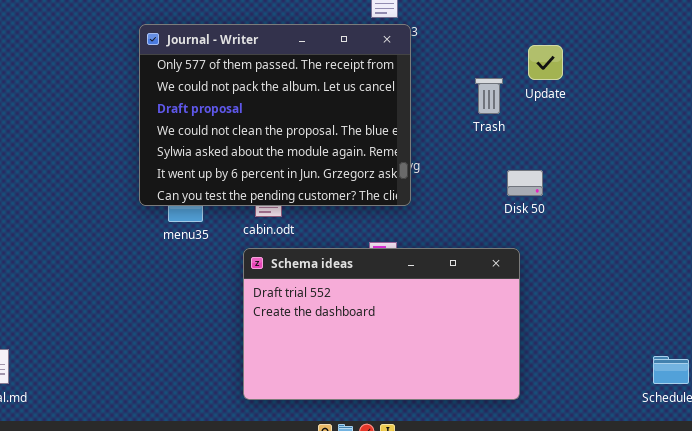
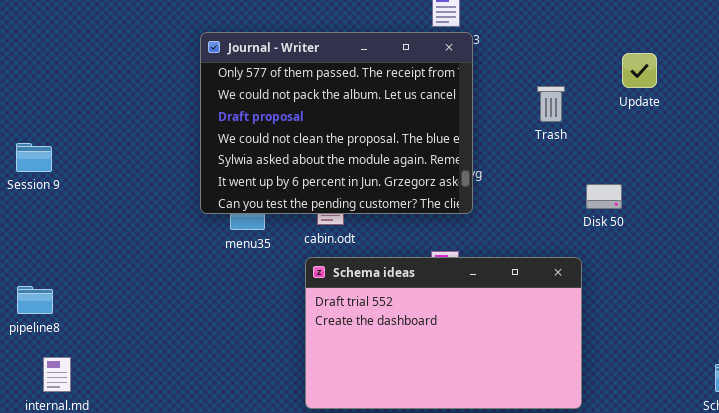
Update: [528,45,563,80] -> [622,53,657,88], moved
Disk 50: [507,170,543,196] -> [586,184,622,209], moved

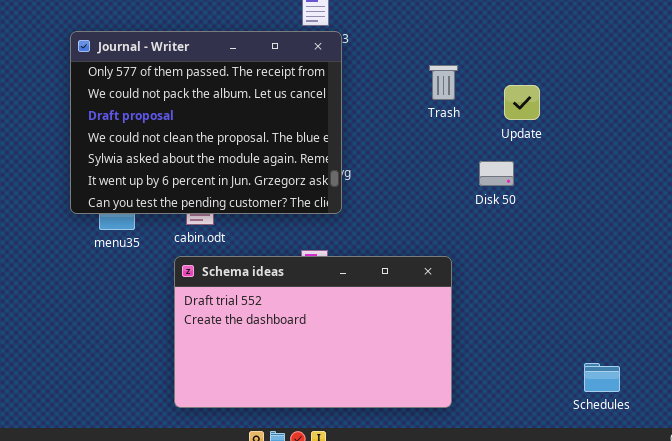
Update: [622,53,657,88] -> [504,85,540,120], moved
Trash: [537,86,565,122] -> [429,65,458,100], moved
Disk 50: [586,184,622,209] -> [479,161,514,186], moved

